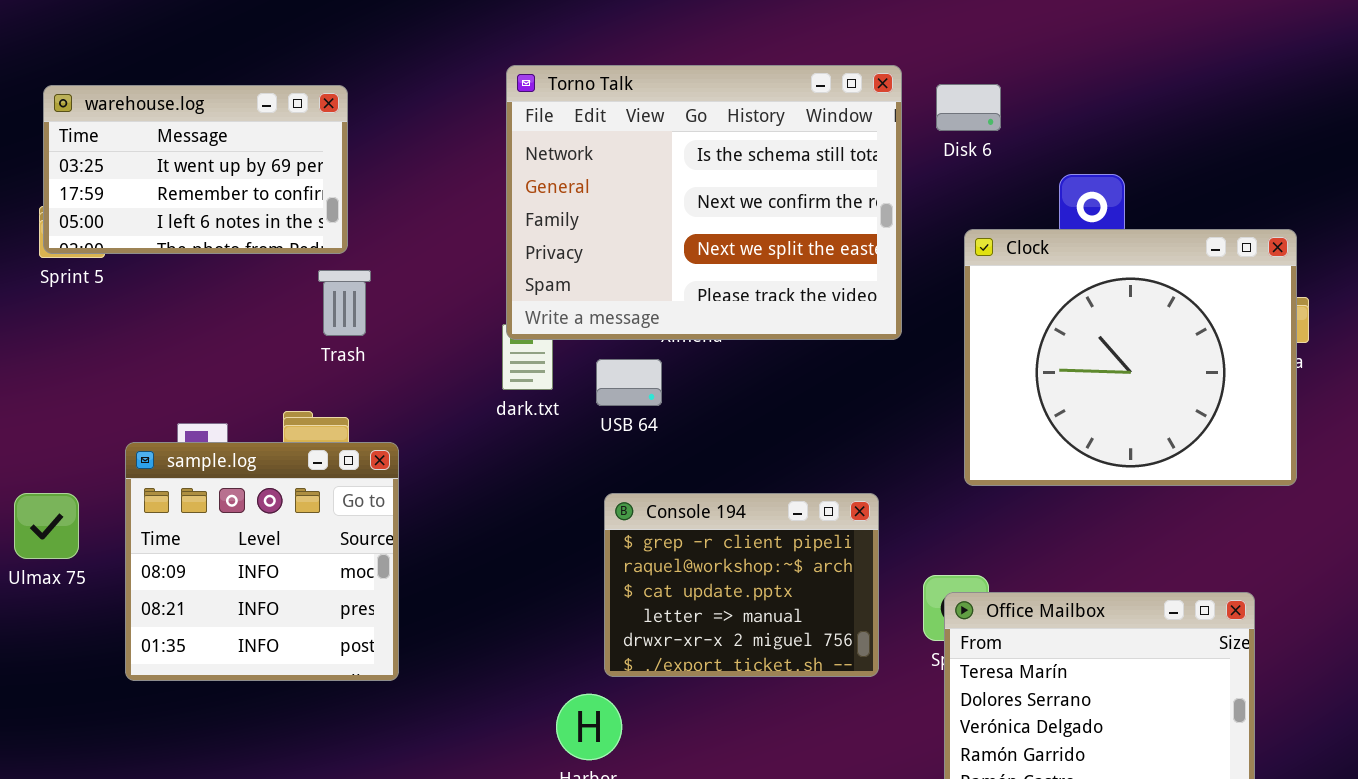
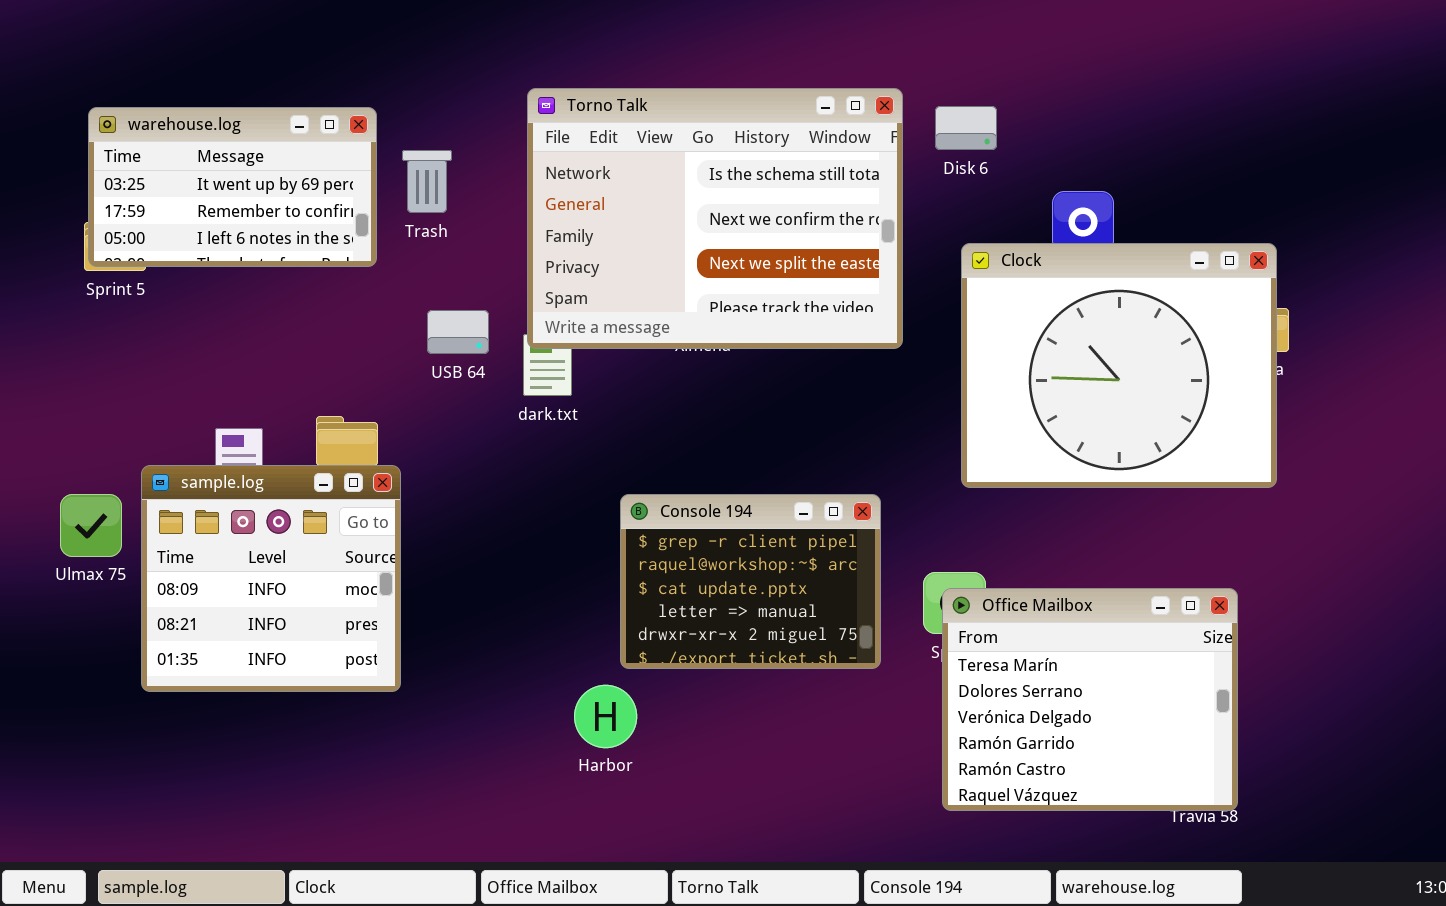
Trash: [318,270,371,336] -> [402,150,452,213], moved
USB 64: [596,359,662,406] -> [427,310,489,354], moved
sample.log: [125,442,399,681] -> [141,465,401,692], moved

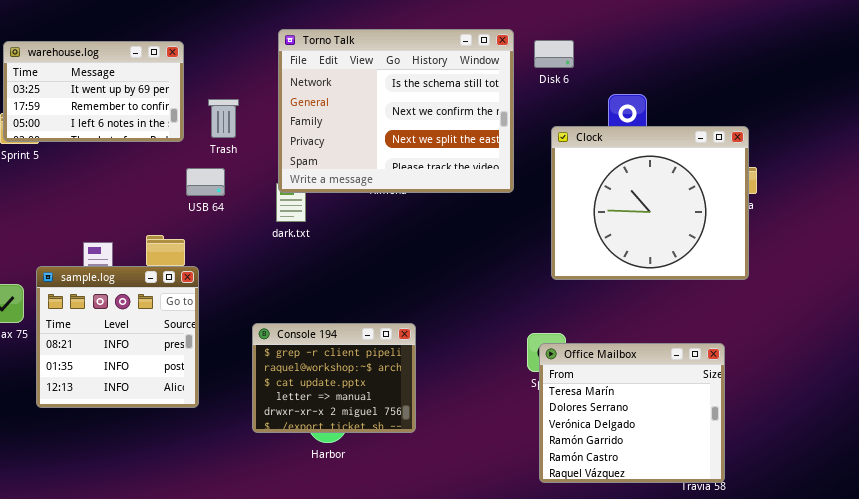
Trash: [402,150,452,213] -> [208,99,239,138], moved
USB 64: [427,310,489,354] -> [186,168,225,196], moved
sample.log: [141,465,401,692] -> [36,266,199,408], scrolled down 1 row
Console 194: [620,494,881,669] -> [252,323,416,433], moved

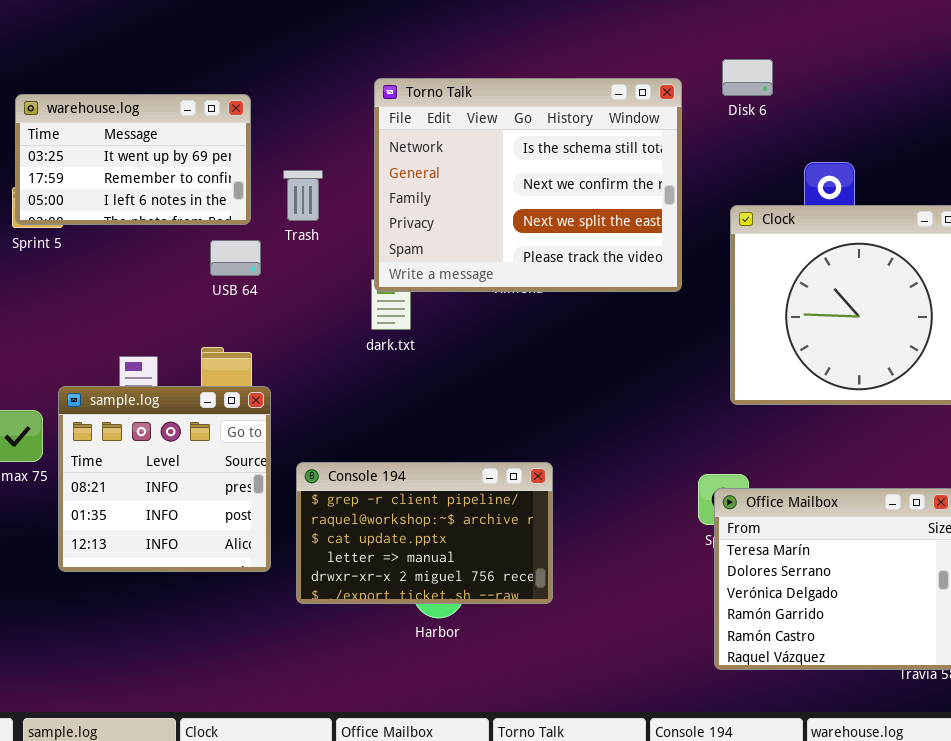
Disk 6: [534,40,574,68] -> [722,59,773,96], moved
USB 64: [186,168,225,196] -> [210,240,261,276], moved
Console 194: [252,323,416,433] -> [296,462,553,604], resized

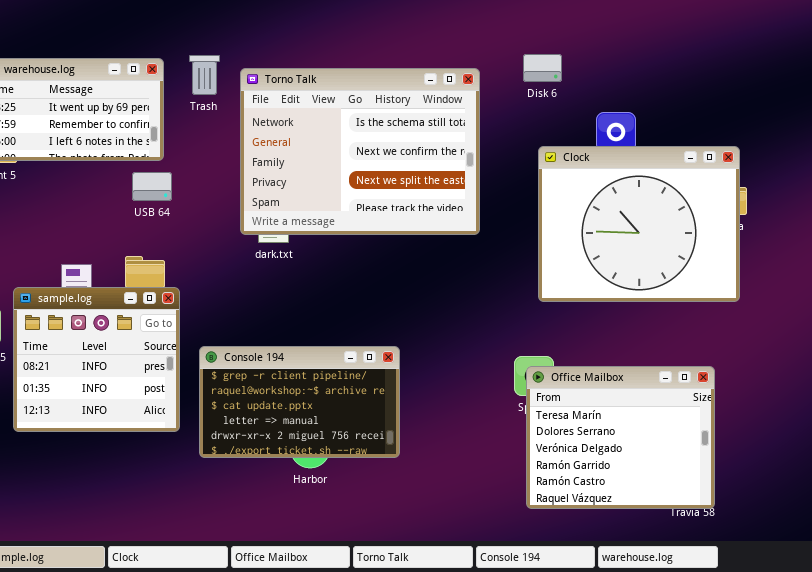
Disk 6: [722,59,773,96] -> [523,54,562,82], moved
Torno Talk: [374,78,682,292] -> [240,68,480,235], moved
Trash: [283,170,323,221] -> [189,55,220,95], moved

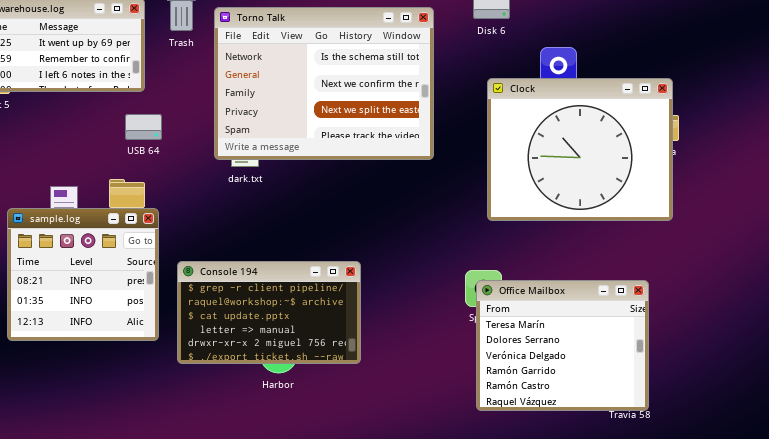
USB 64: [132,172,172,201] -> [125,114,162,140], moved

